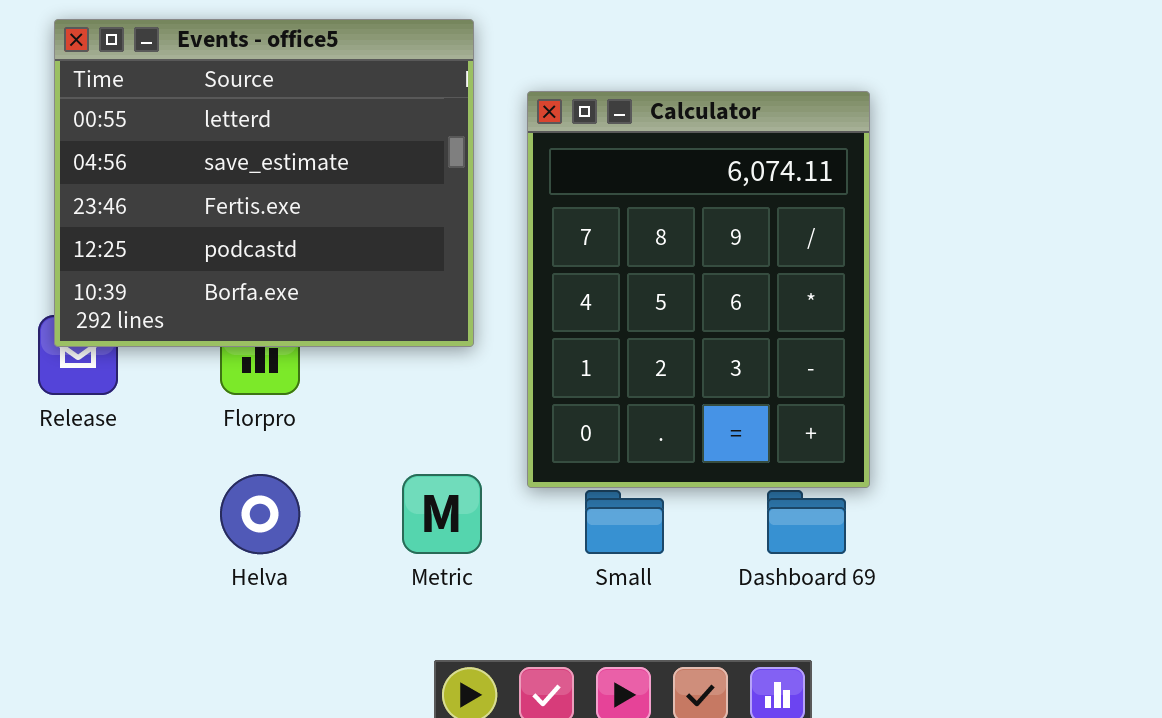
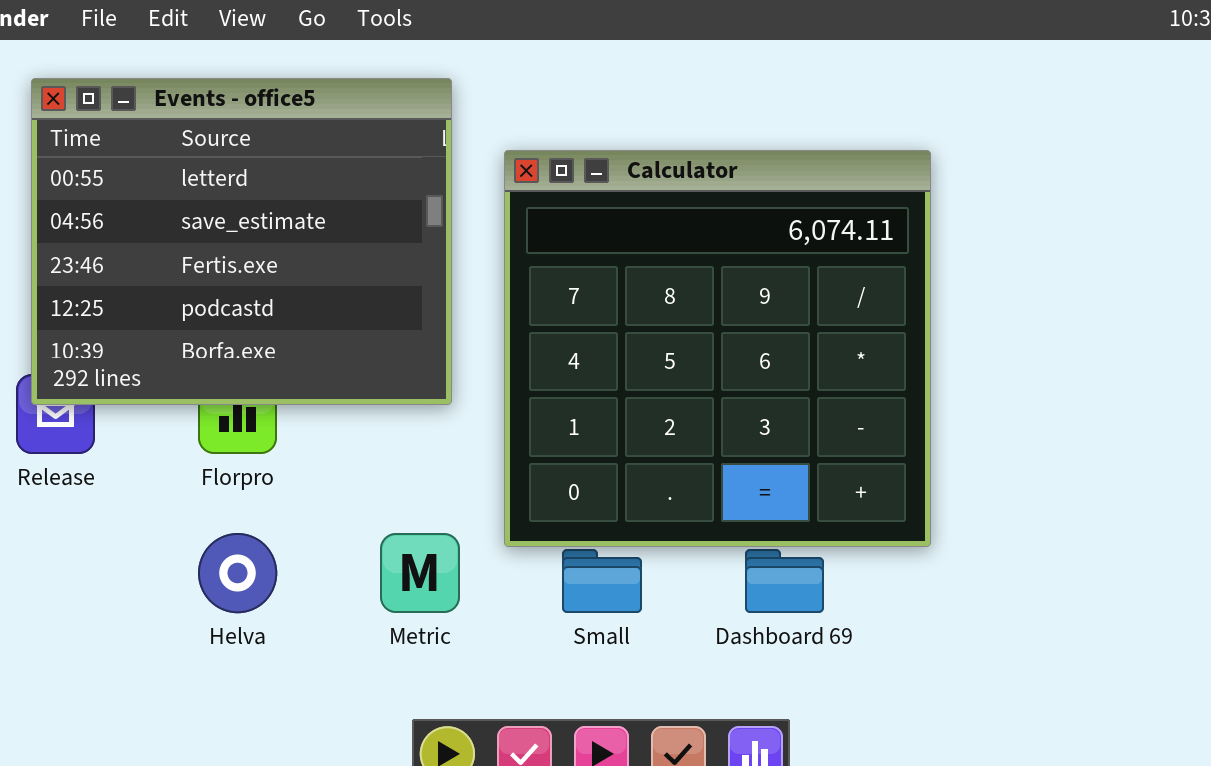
Calculator: [527,91,870,488] -> [504,150,931,547], resized

